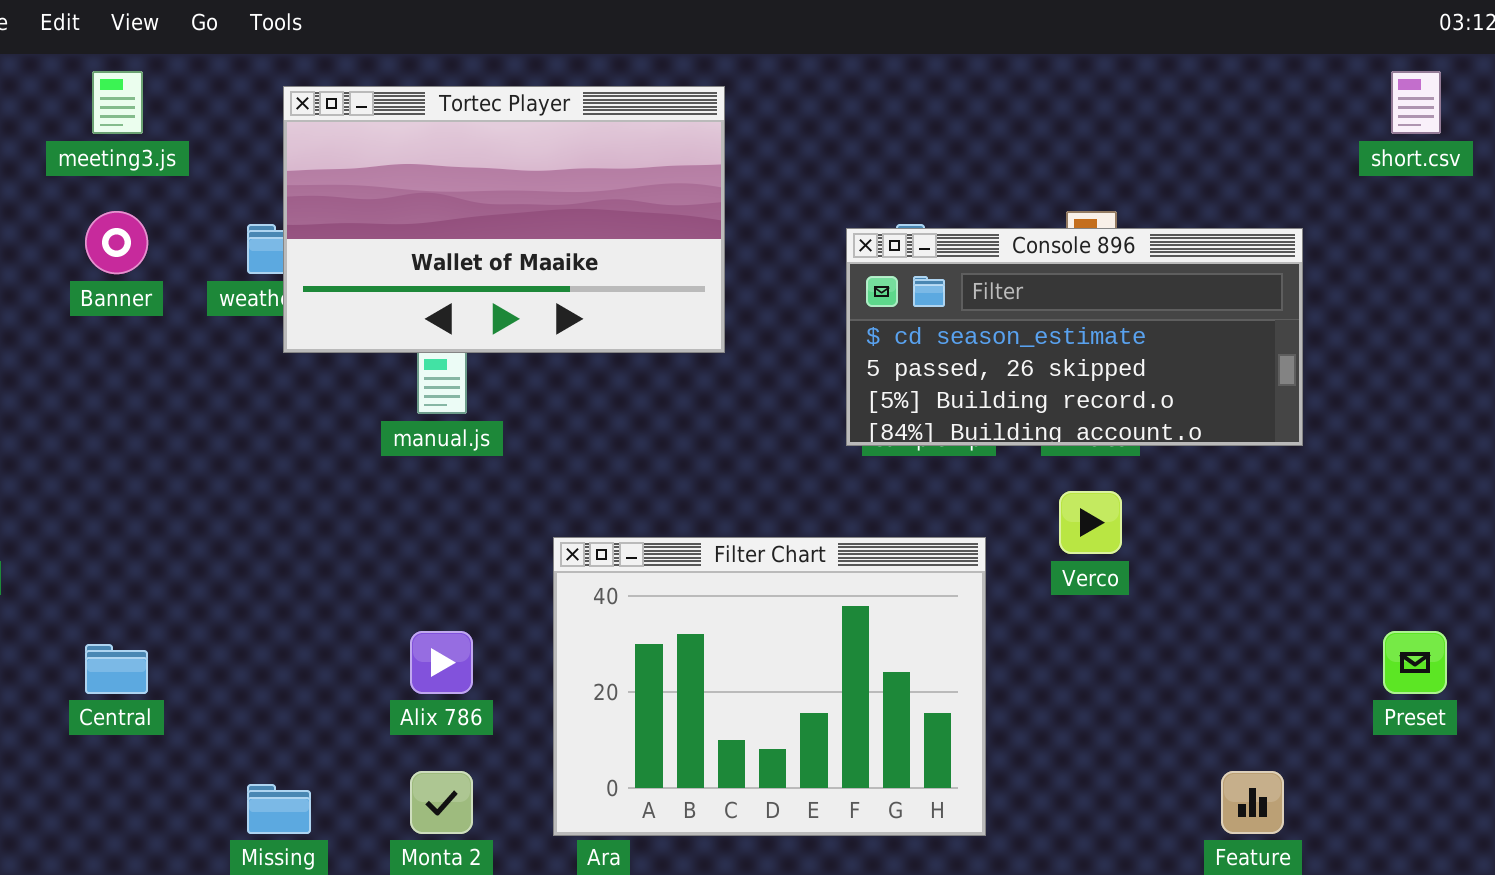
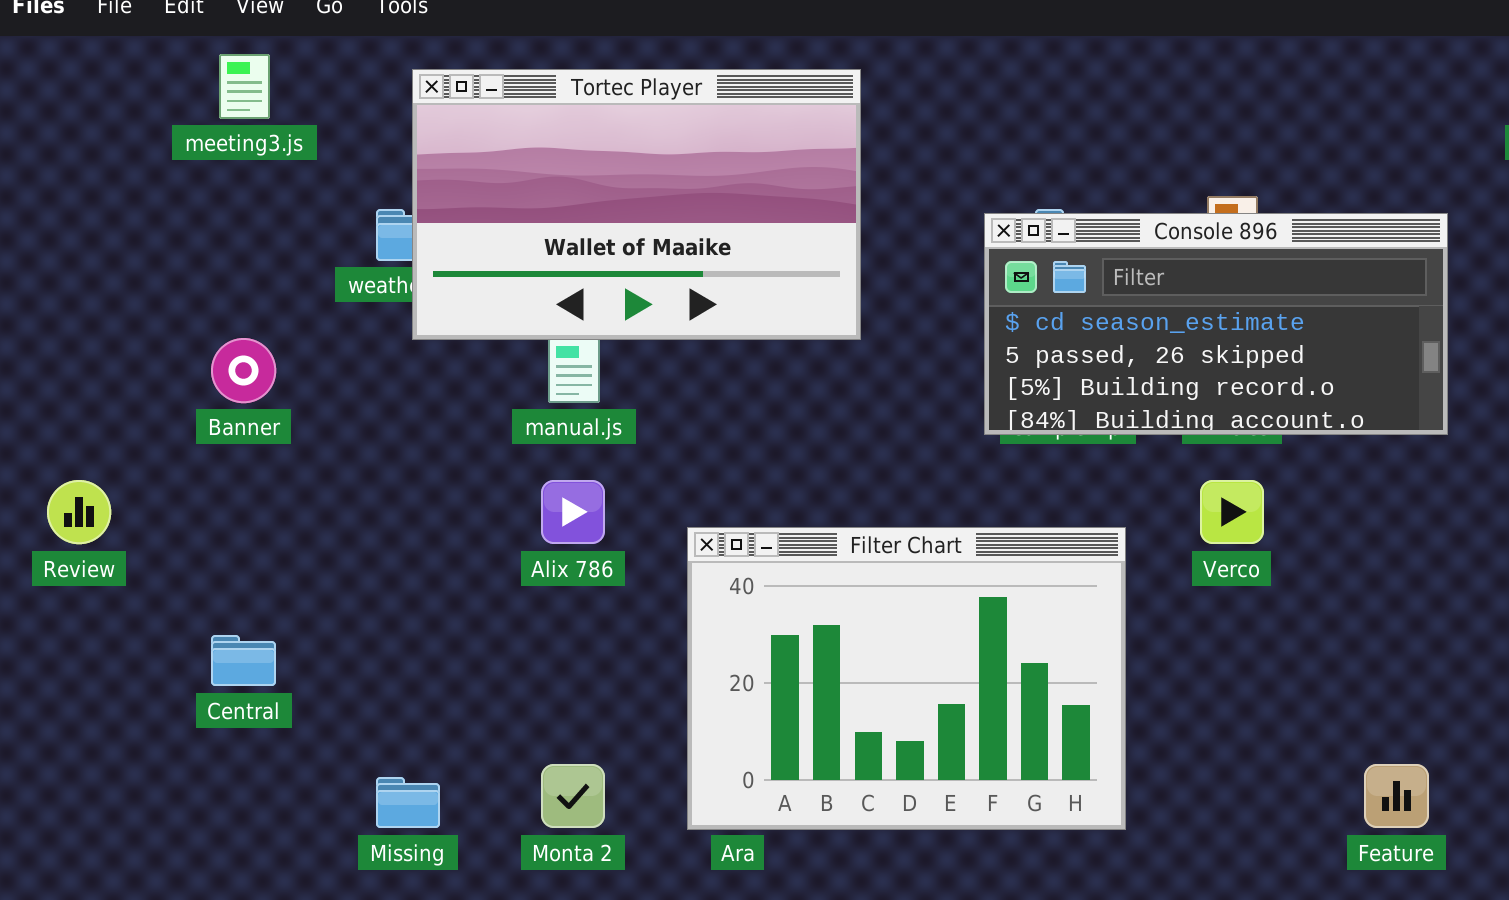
Banner: [85,211,148,274] -> [211,338,276,403], moved
Alix 786: [410,631,473,694] -> [541,480,605,544], moved

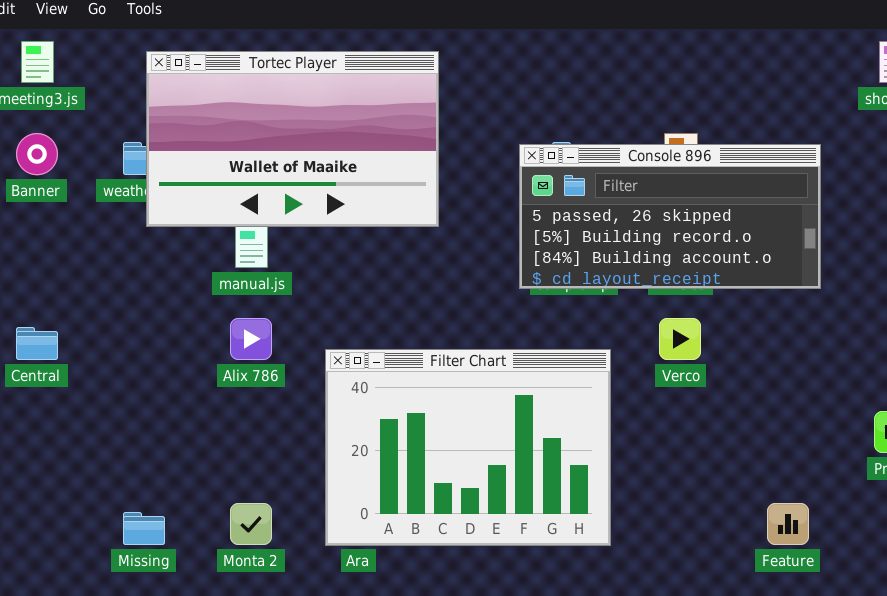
Console 896: [984,213,1448,435] -> [519,144,821,289], scrolled down 1 row
Banner: [211,338,276,403] -> [16,133,58,175], moved
Central: [211,635,276,686] -> [16,327,58,360], moved

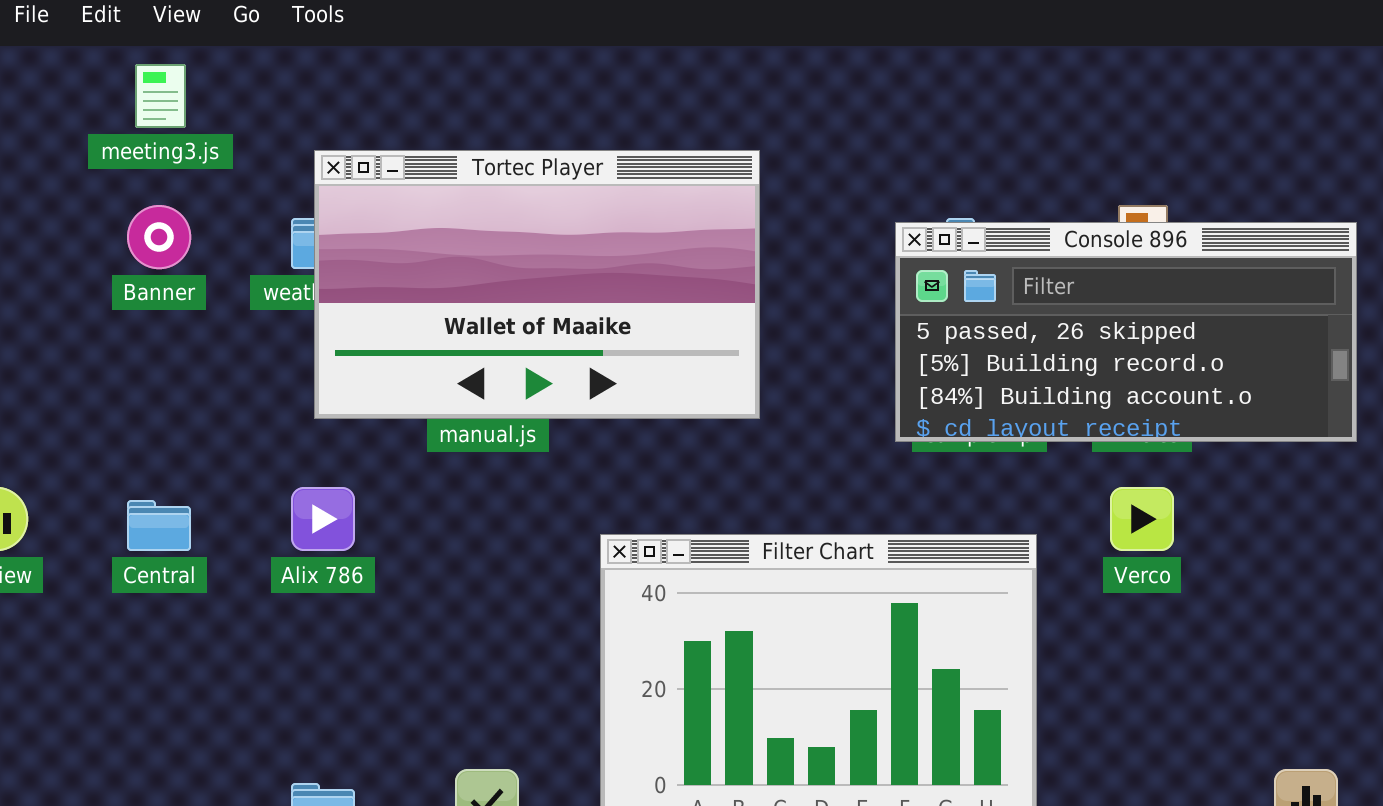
Tortec Player: [146,51,439,227] -> [314,150,760,419], moved
Alix 786: [230,318,272,360] -> [291,487,355,551], moved

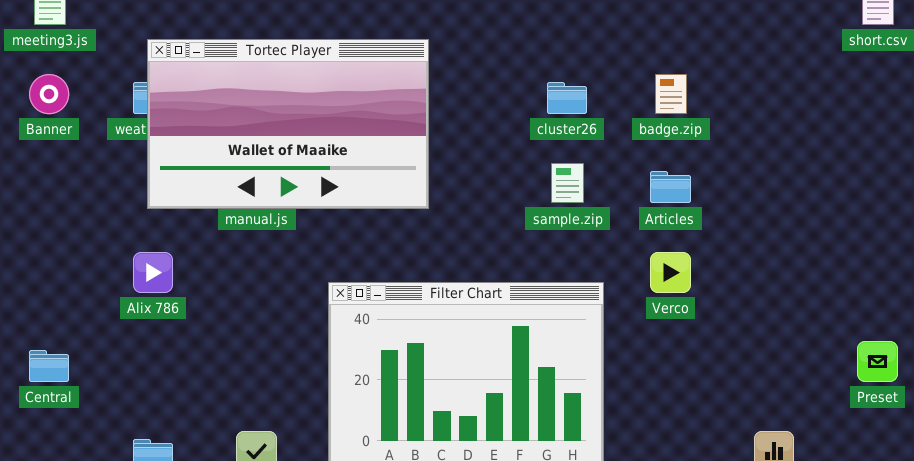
Console 896: [895,222,1357,442] -> none, closed
Central: [127,500,191,551] -> [29,350,69,382], moved

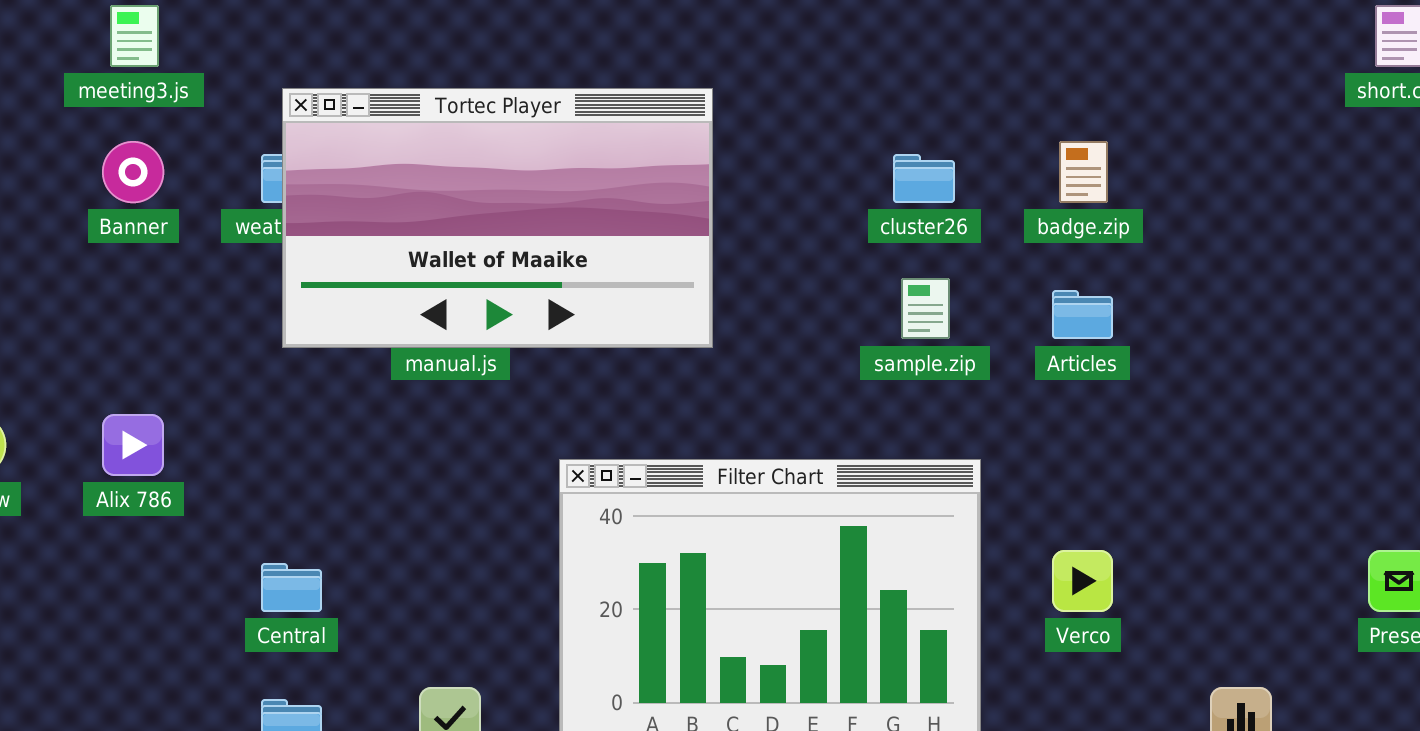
Alix 786: [133,252,173,293] -> [102,414,164,476], moved
Verco: [650,252,691,293] -> [1052,550,1113,612], moved
Central: [29,350,69,382] -> [261,563,322,612], moved

